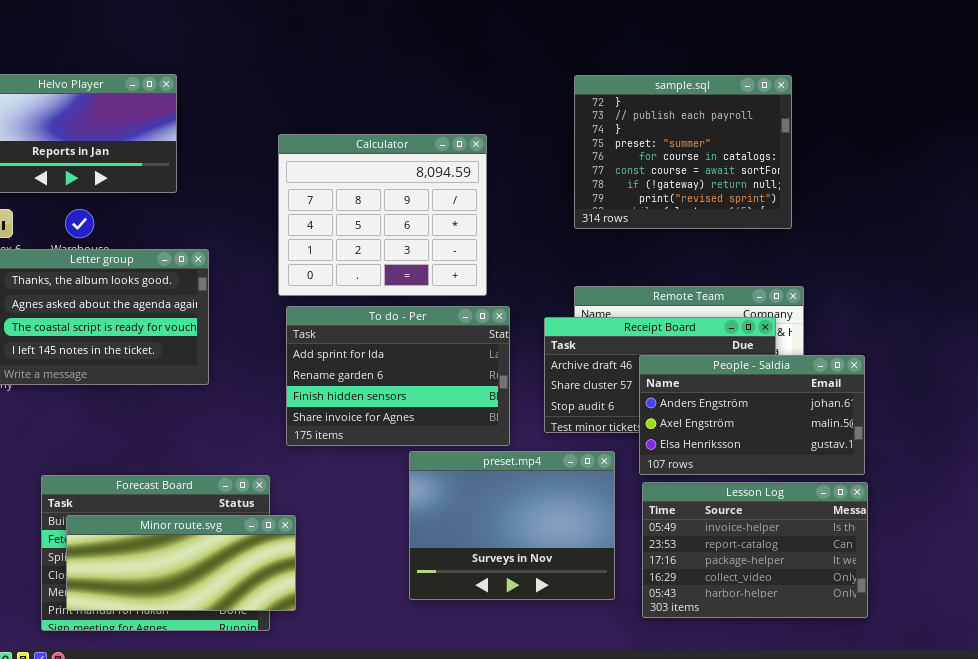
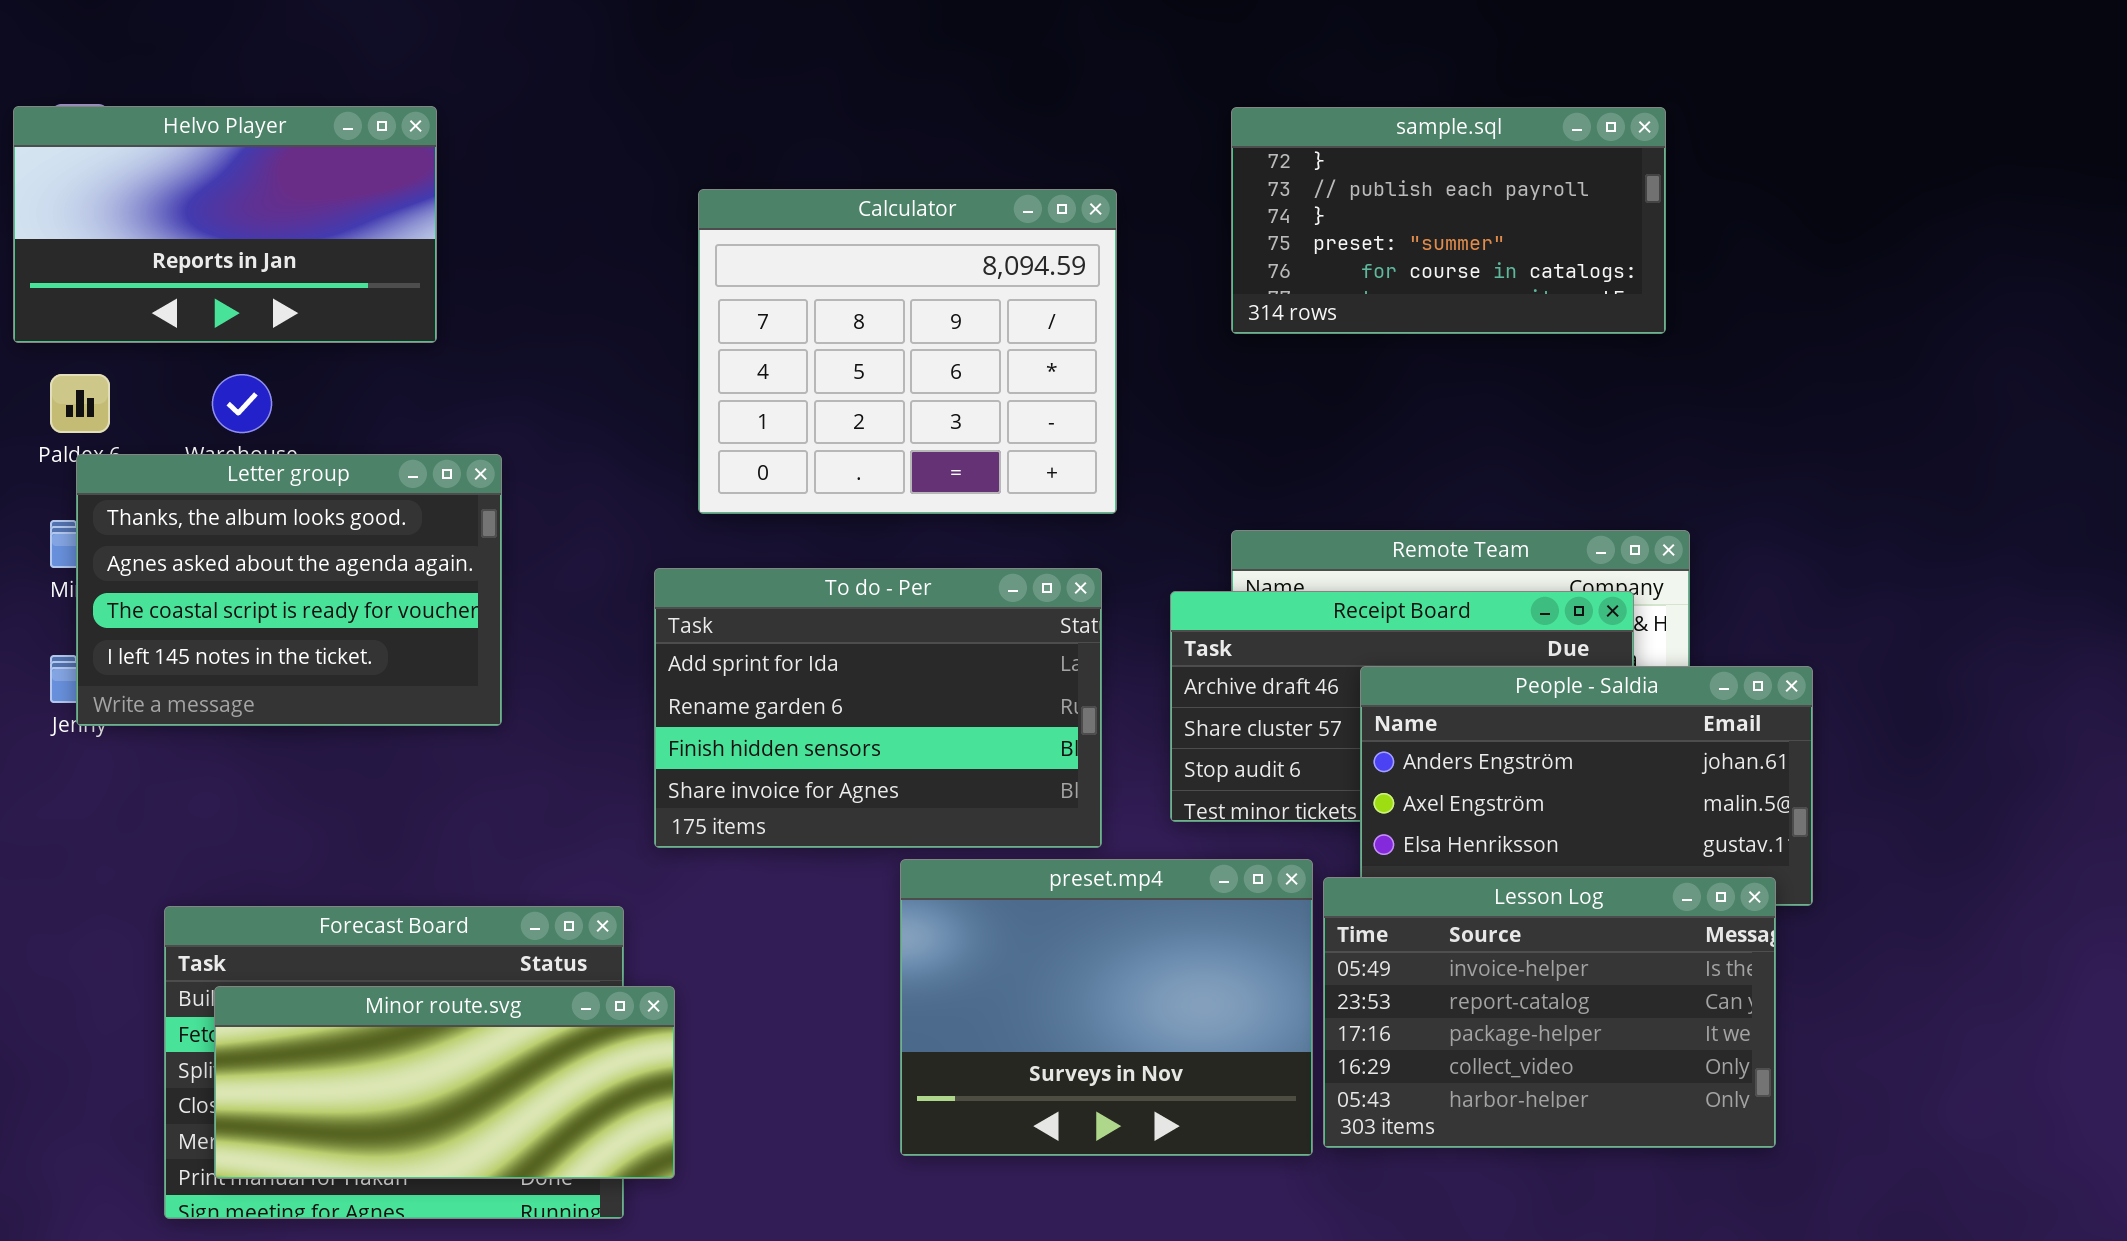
sample.sql: [574,75,792,229] -> [1231,107,1666,334], resized
Calculator: [278,134,487,296] -> [698,189,1117,514], moved
Lesson Log: [642,482,868,618] -> [1323,877,1776,1148], moved

